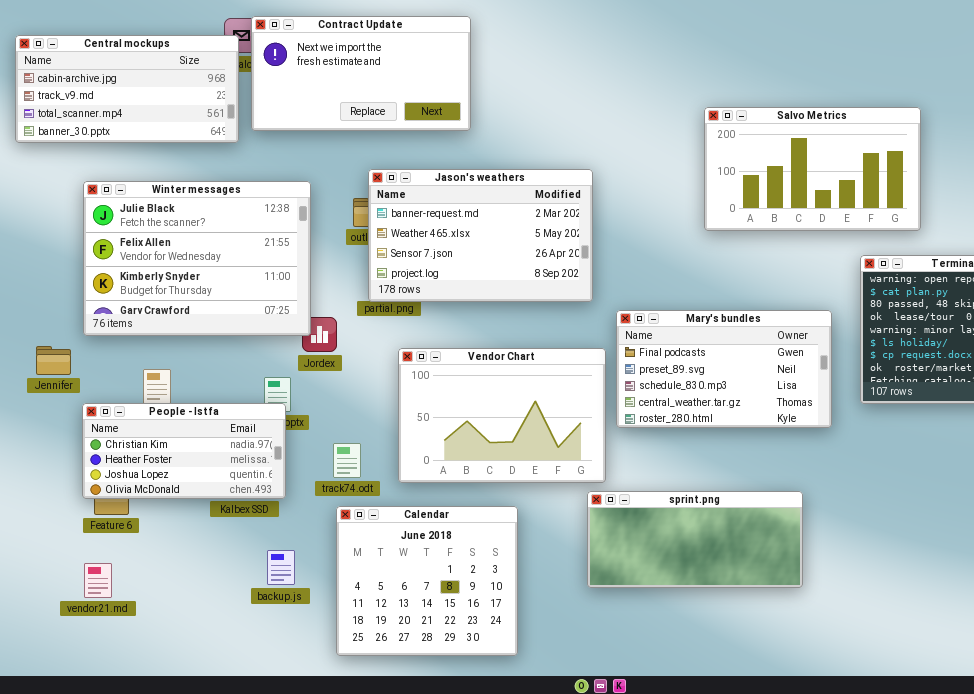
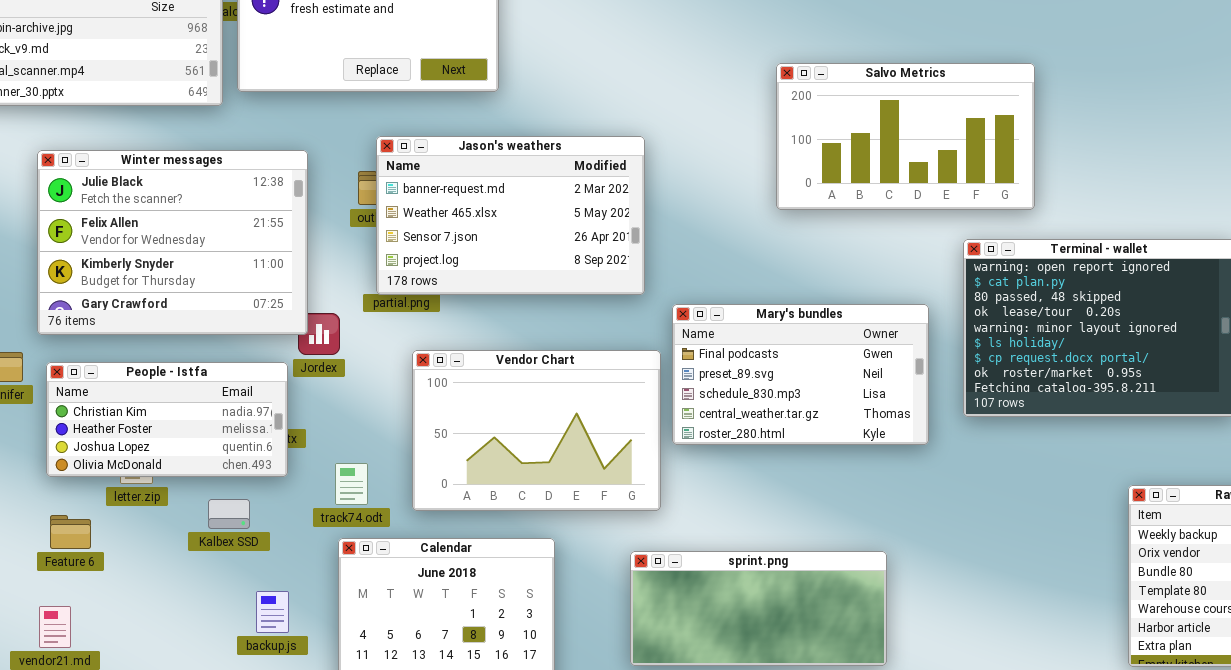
People - Istfa: [82,403,286,499] -> [46,362,288,477], moved
sprint.png: [587,491,803,588] -> [630,551,887,666], moved

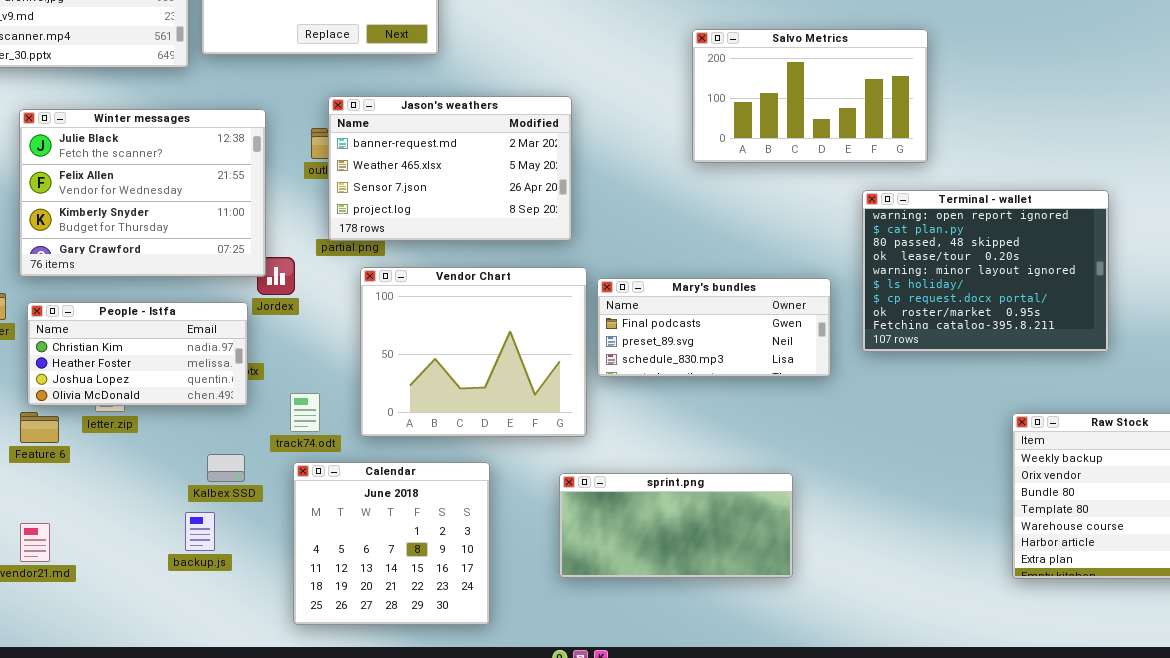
Mary's bundles: [672,304,929,445] -> [597,278,831,377], resized
Vendor Chart: [412,350,661,511] -> [360,267,587,437], resized
Kalbex SSD: [208,499,250,529] -> [207,454,245,482], moved
Feature 6: [50,515,91,549] -> [20,412,59,443], moved
backup.js: [256,591,289,633] -> [185,512,215,551], moved

